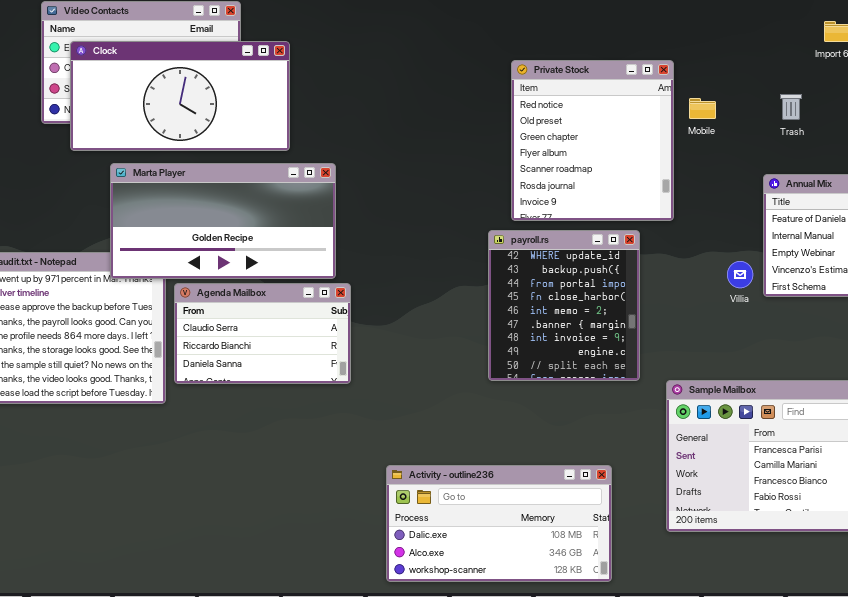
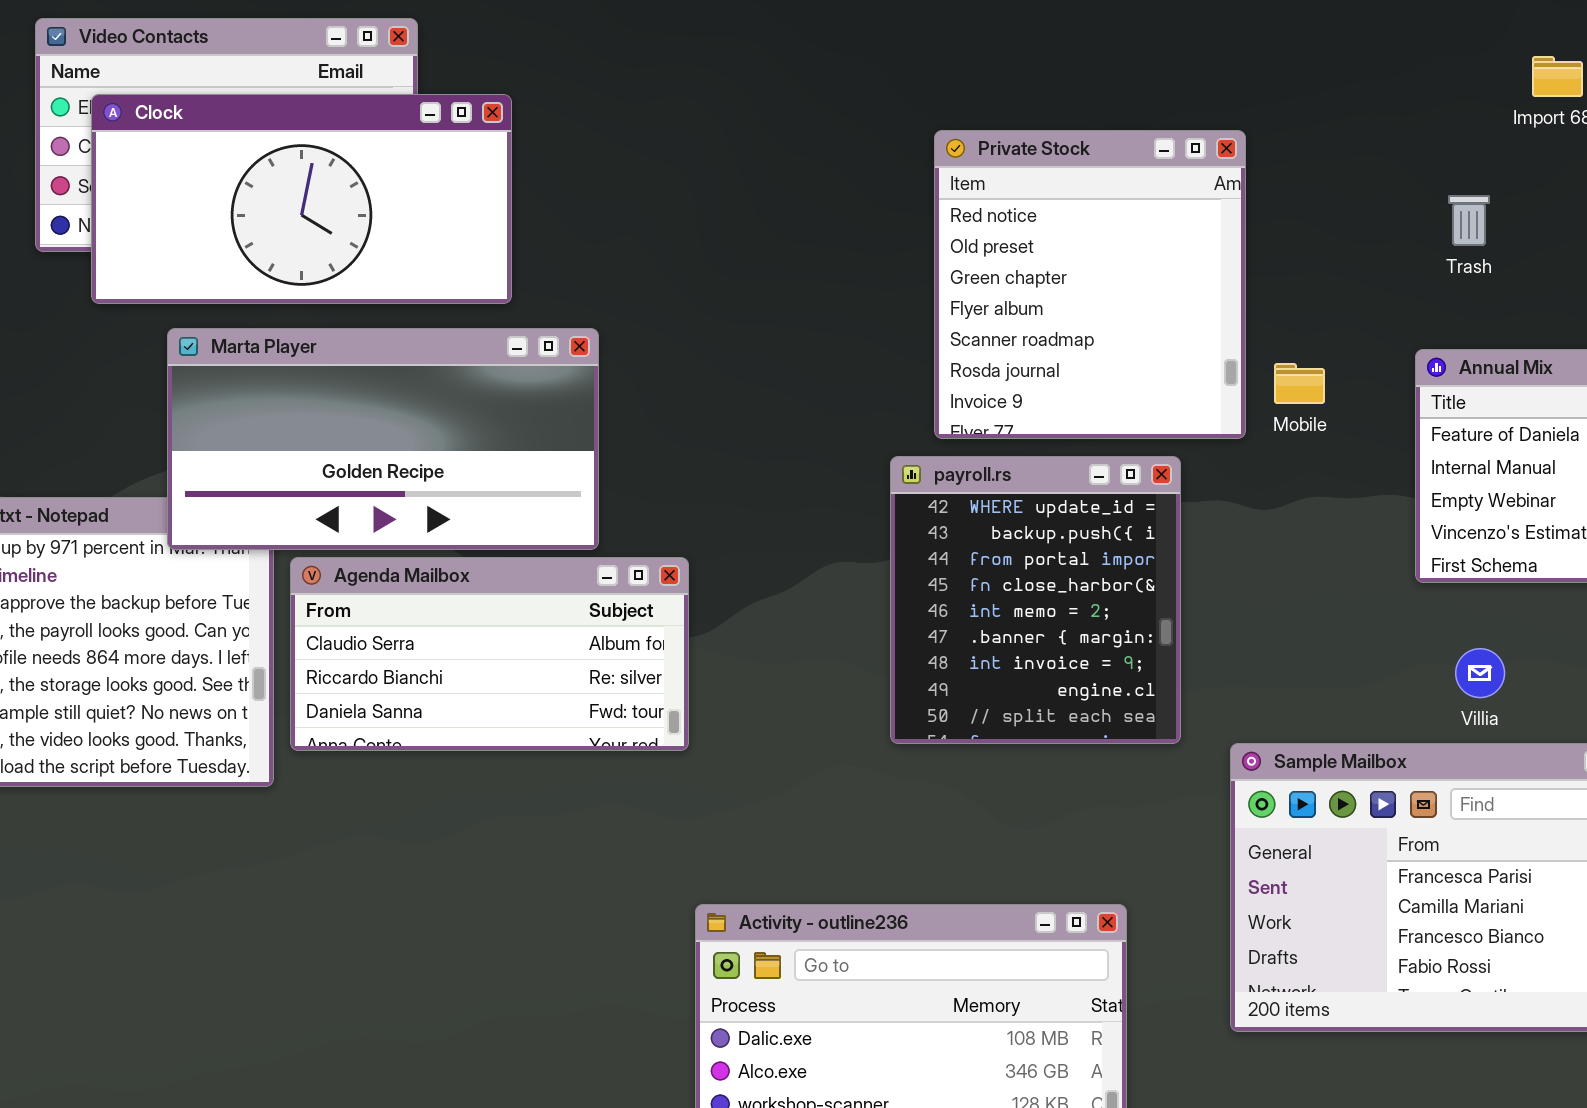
Mobile: [689,98,716,119] -> [1274,363,1325,404], moved
Villia: [727,261,753,288] -> [1455,648,1505,698], moved
Agenda Mailbox: [174,283,351,384] -> [290,557,689,751], resized

